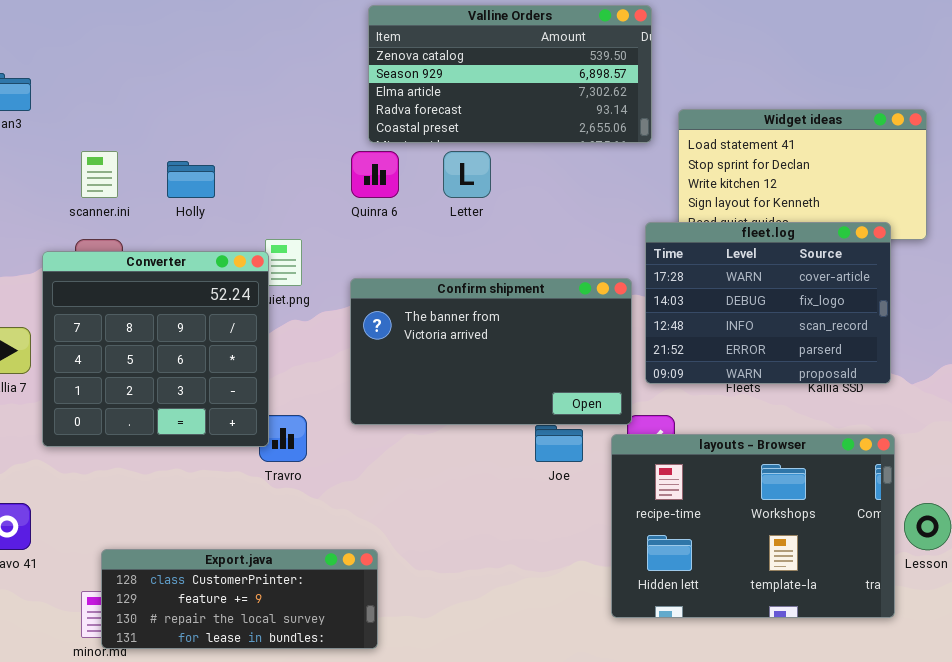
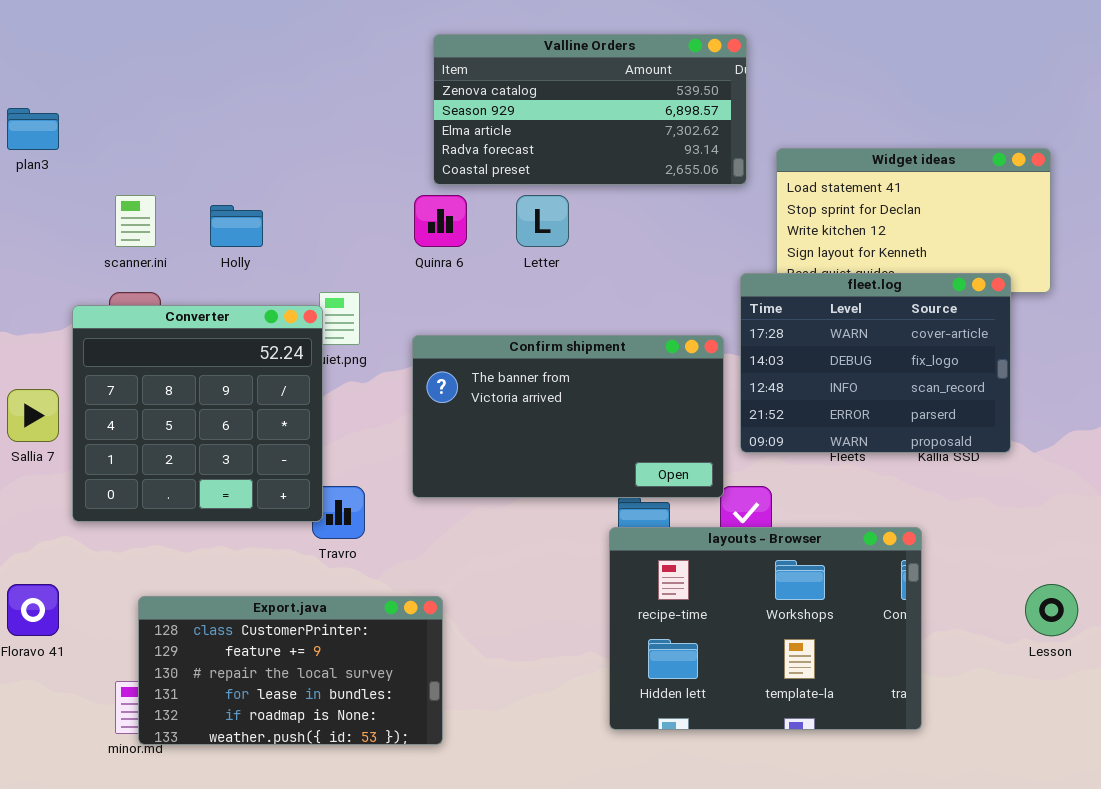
layouts - Browser: [611,434,895,618] -> [609,527,922,730], moved
Export.java: [101,549,378,649] -> [138,596,443,745], resized

